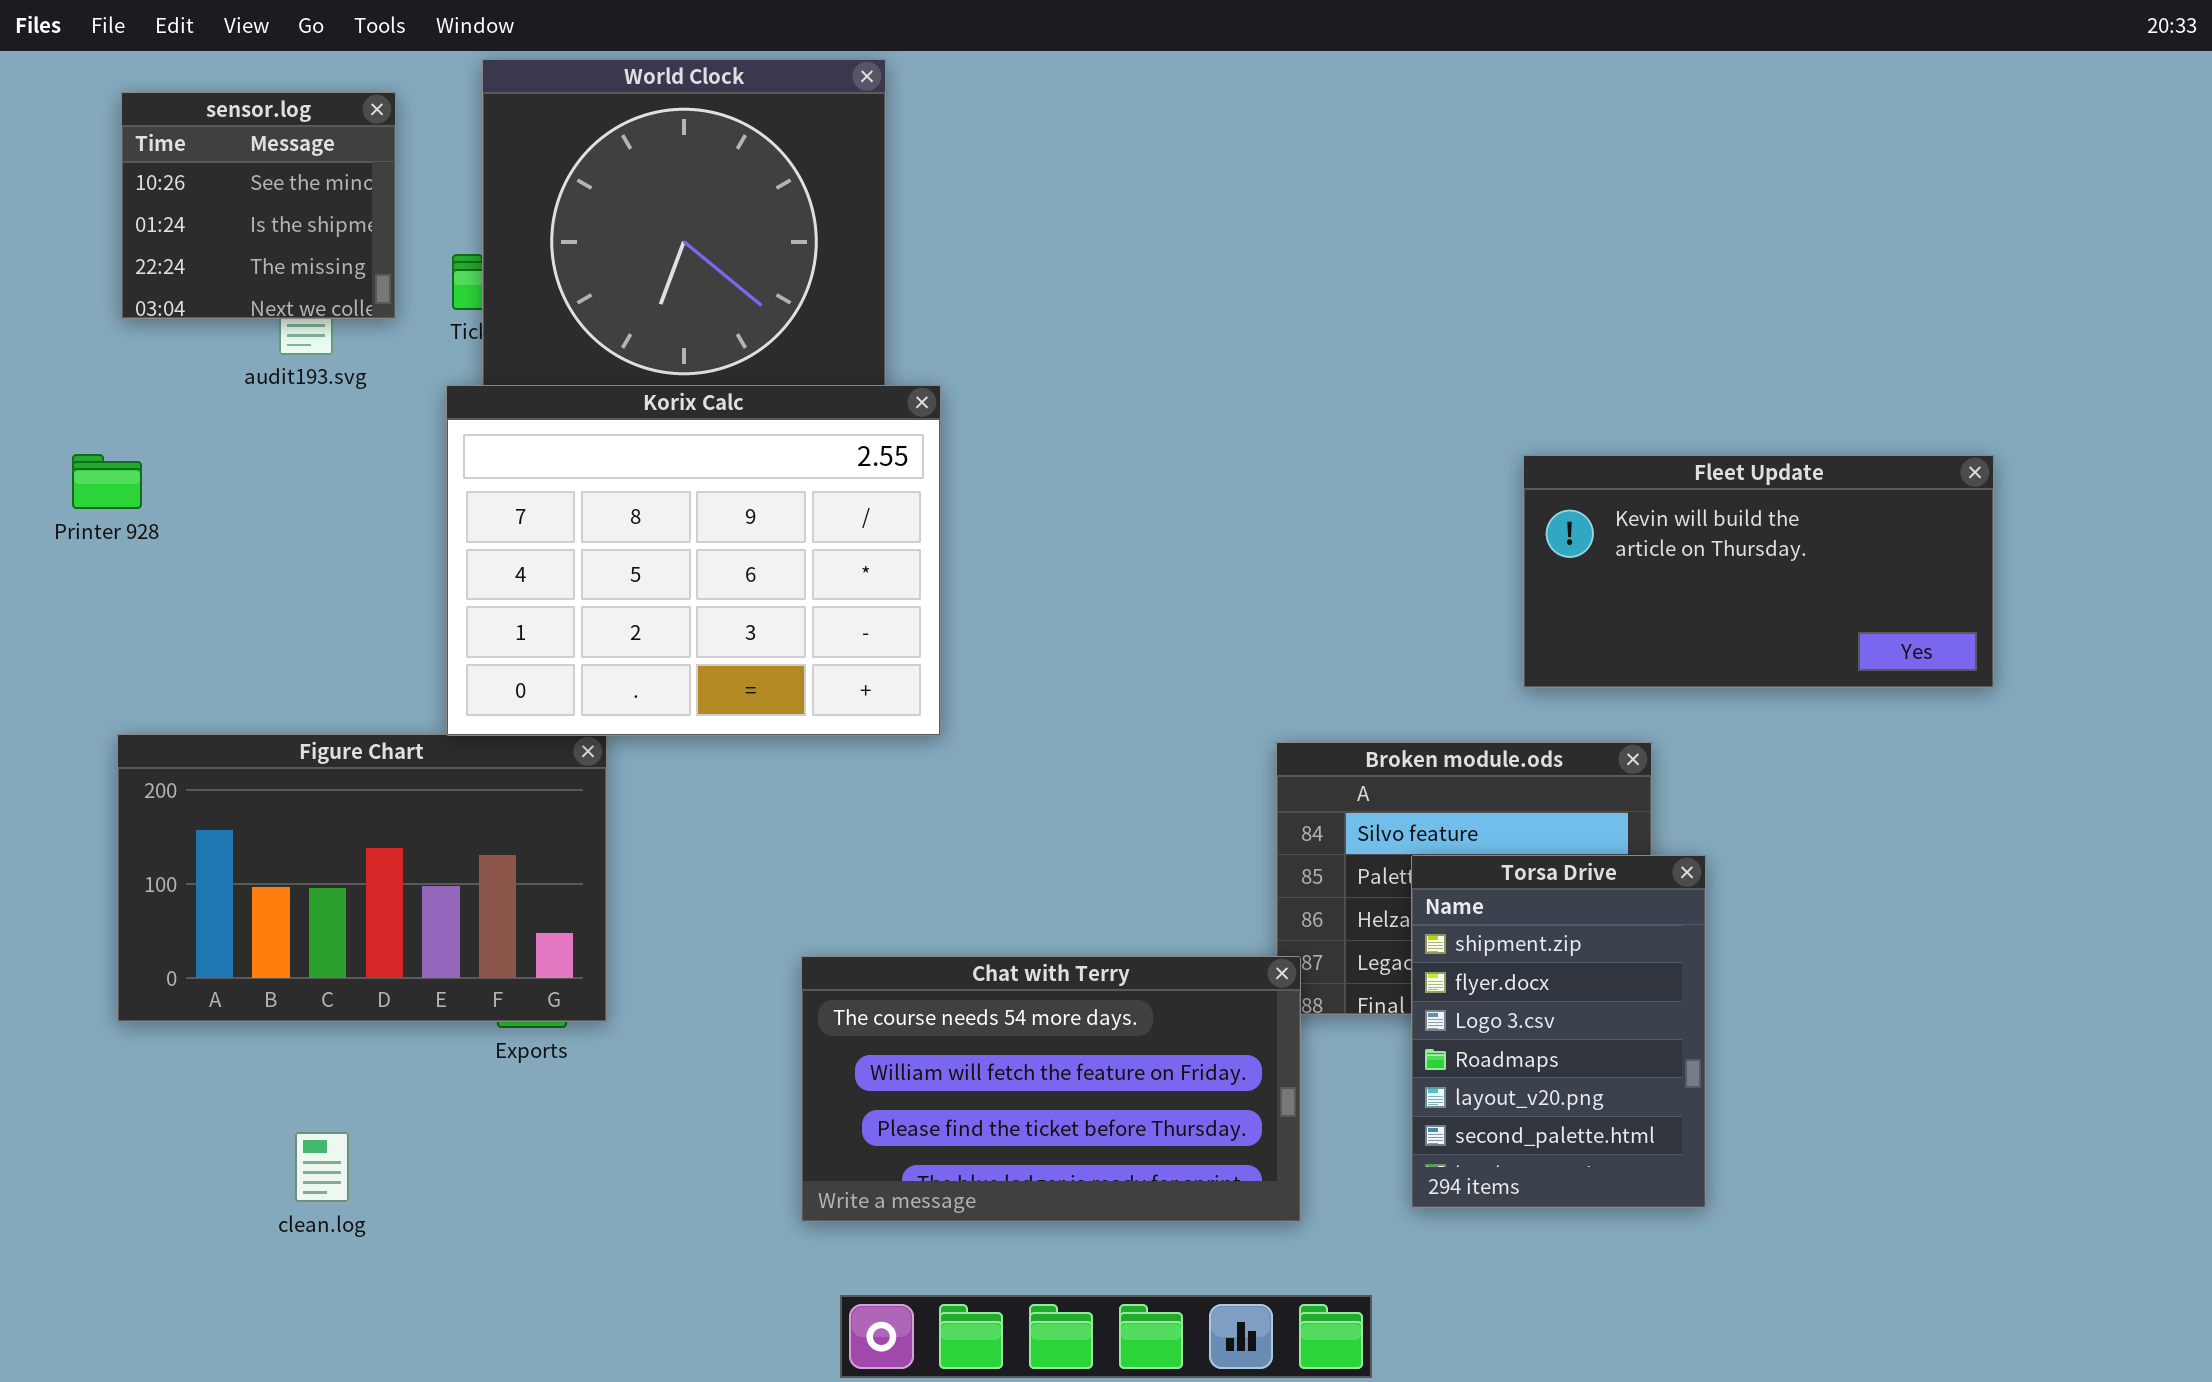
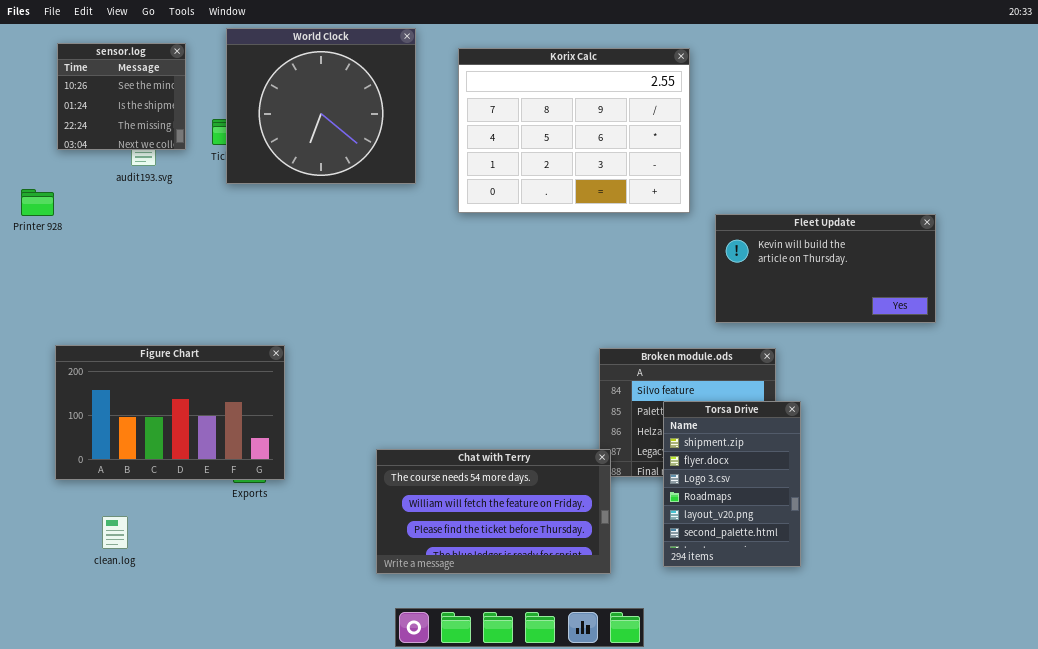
Korix Calc: [446,385,941,736] -> [458,48,690,213], moved
Printer 928: [72,454,142,509] -> [21,189,54,216], moved
clean.log: [295,1132,349,1202] -> [102,516,128,549], moved

